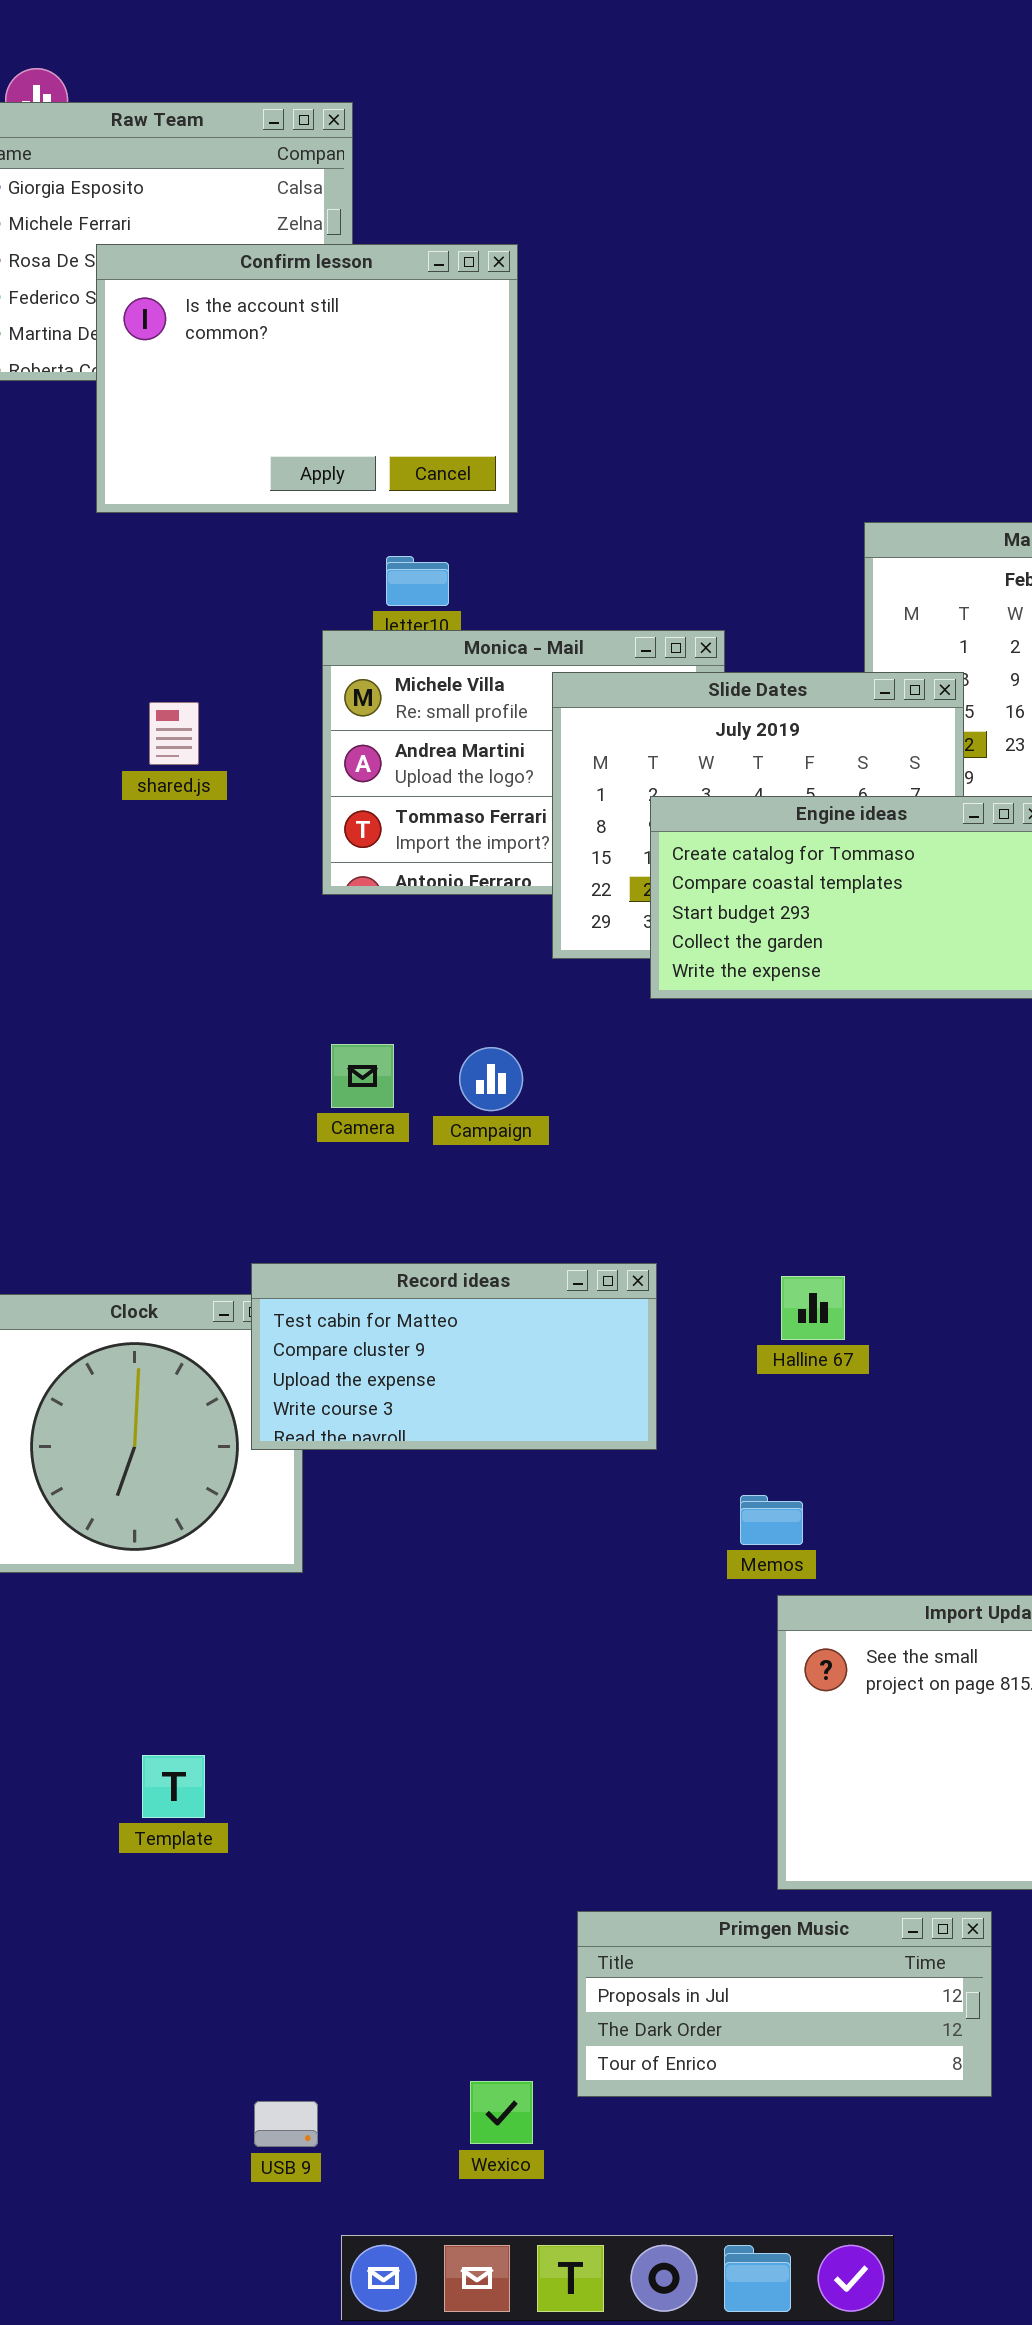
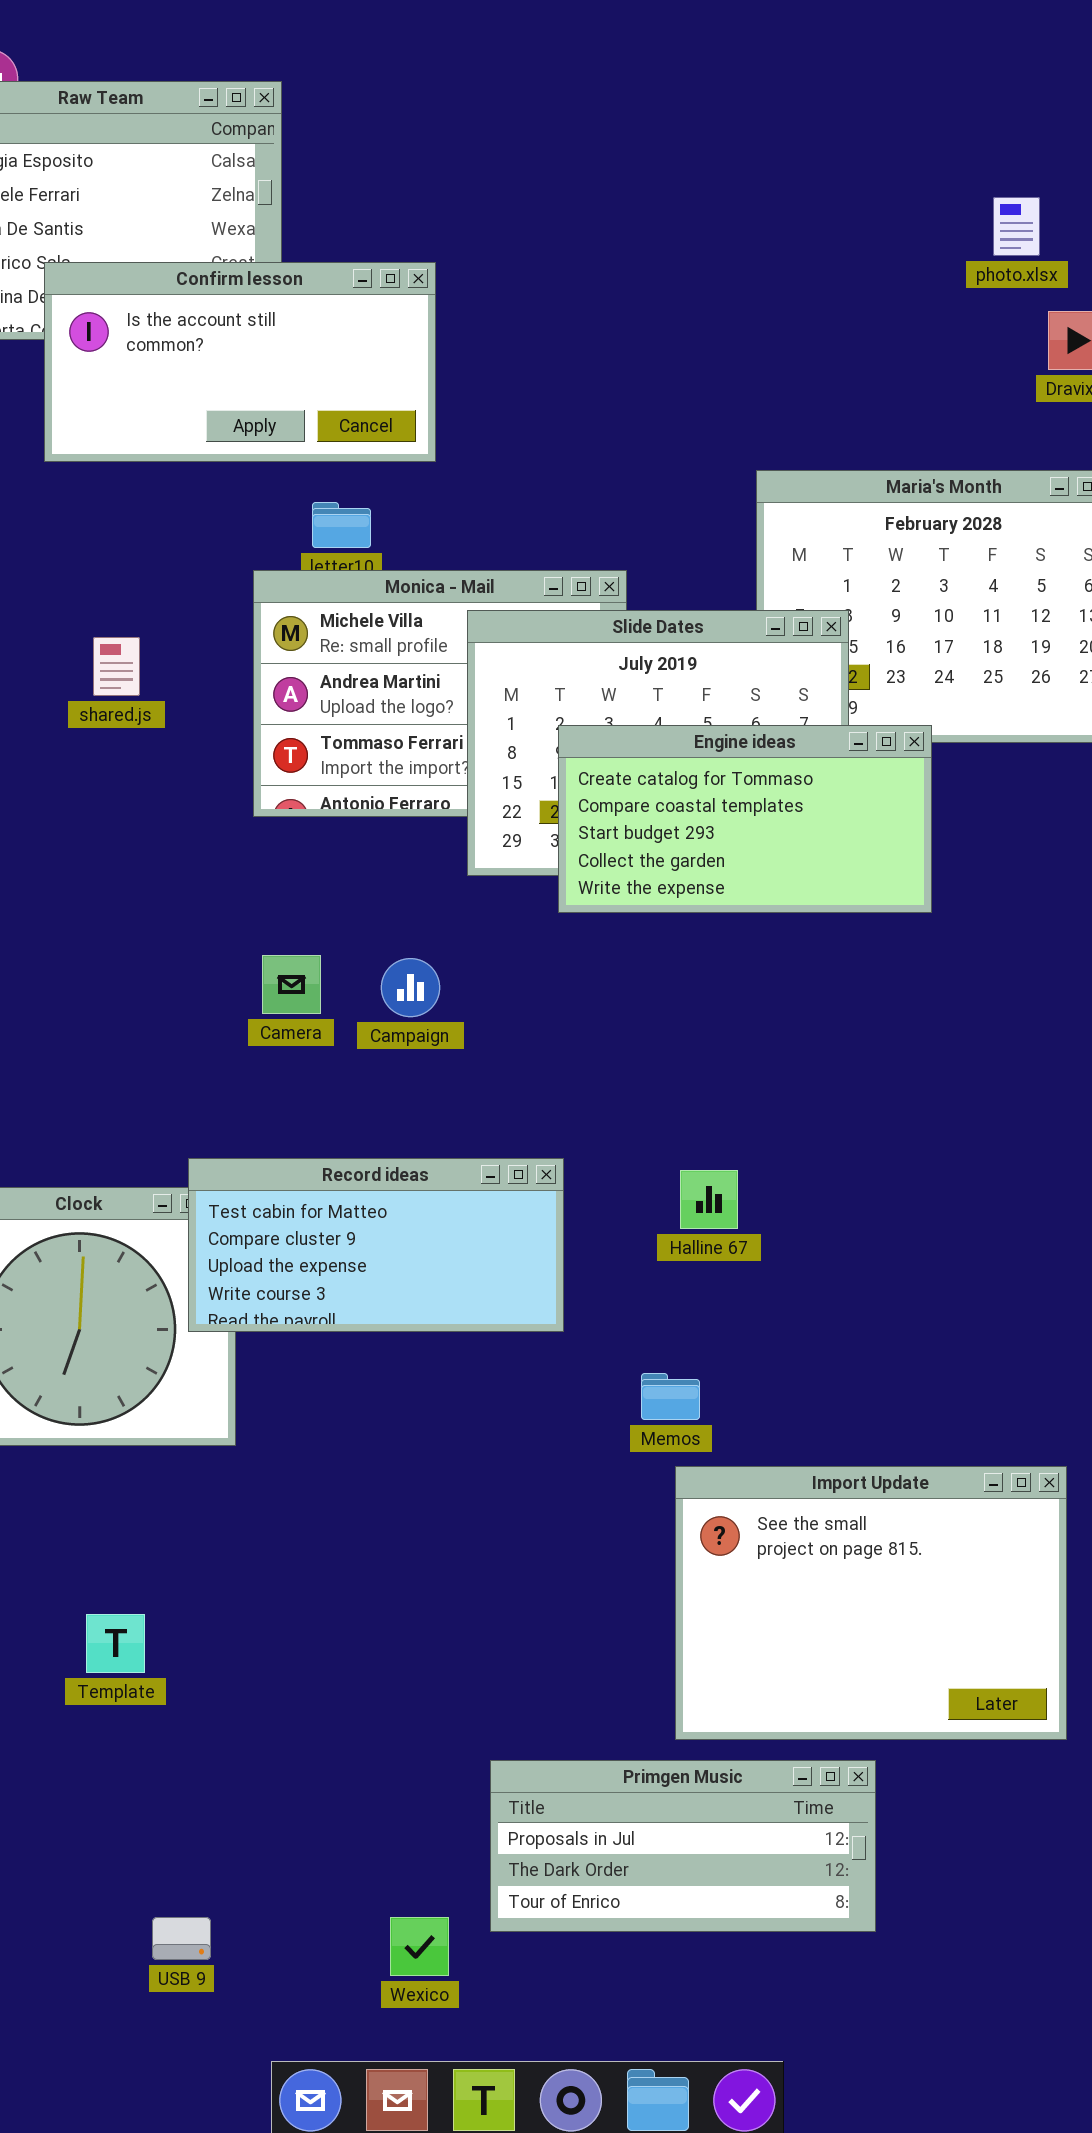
Confirm lesson: [96,244,518,513] -> [44,262,436,462], resized
USB 9: [254,2101,318,2147] -> [152,1917,211,1960], moved

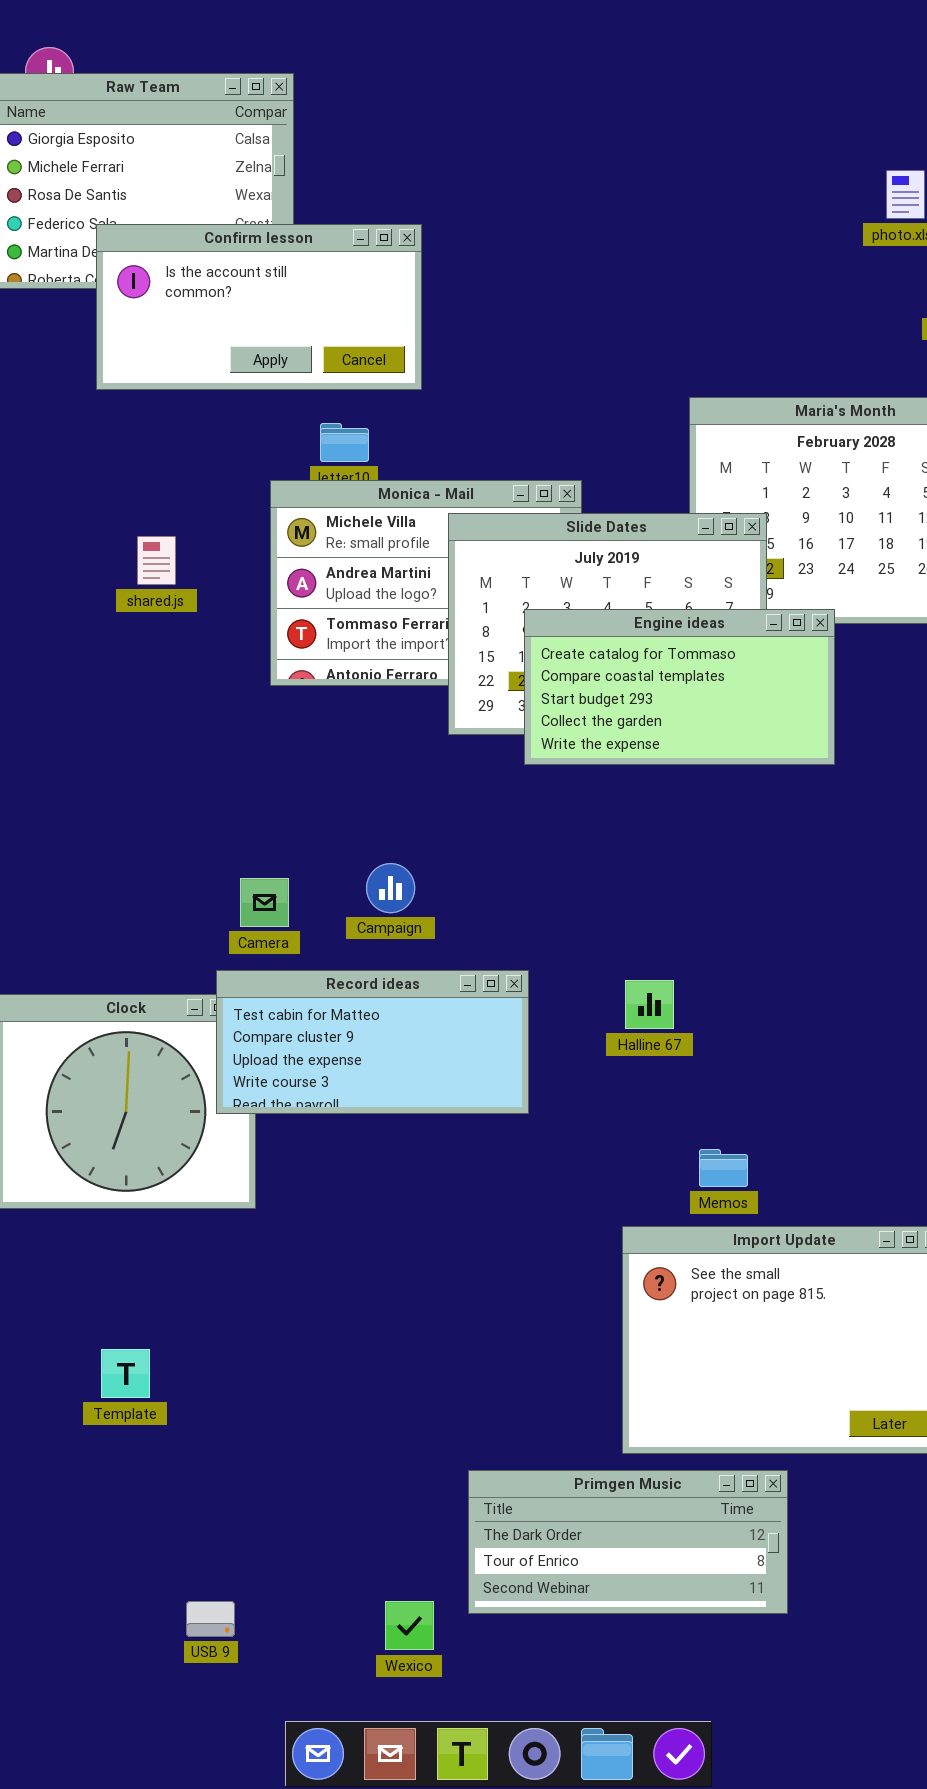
Camera: [262,955,321,1014] -> [240,878,289,927], moved
Campaign: [381,958,440,1017] -> [366,863,415,913], moved
Memos: [641,1373,700,1420] -> [699,1149,748,1187], moved
Template: [86,1614,145,1673] -> [101,1349,150,1398], moved
Primgen Music: [490,1760,876,1932] -> [468,1470,788,1614], scrolled down 1 row

